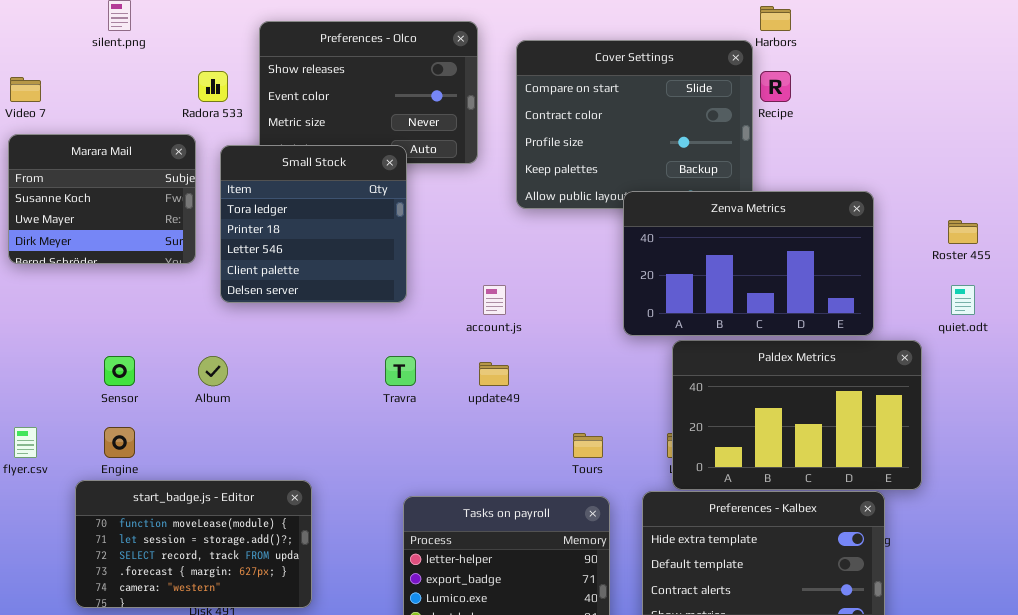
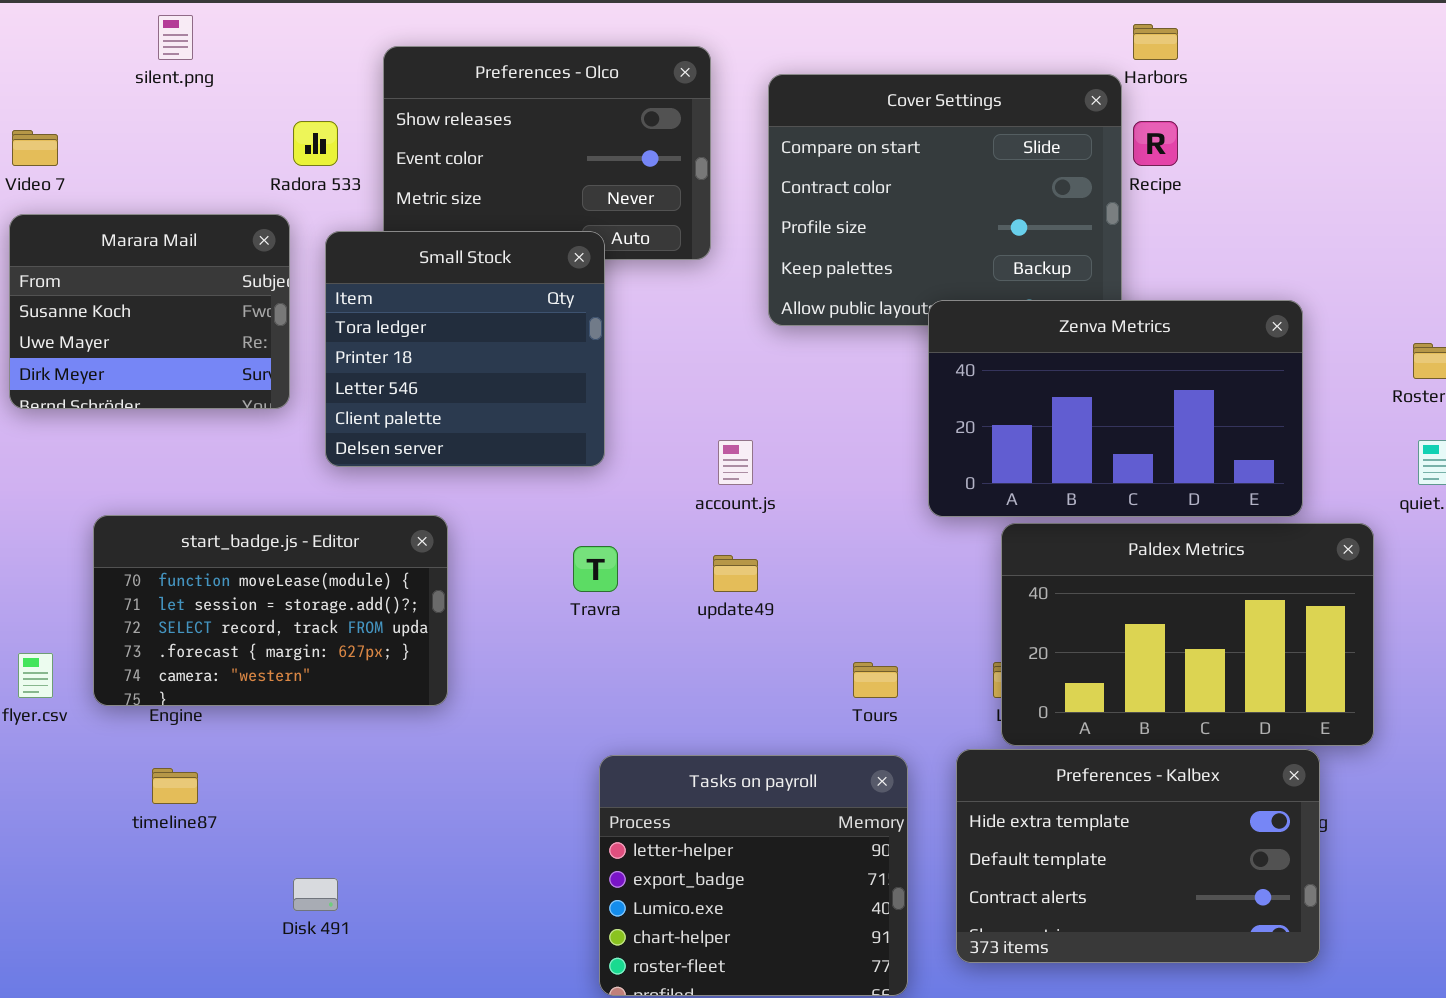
start_badge.js - Editor: [75,480,312,608] -> [93,515,448,706], moved

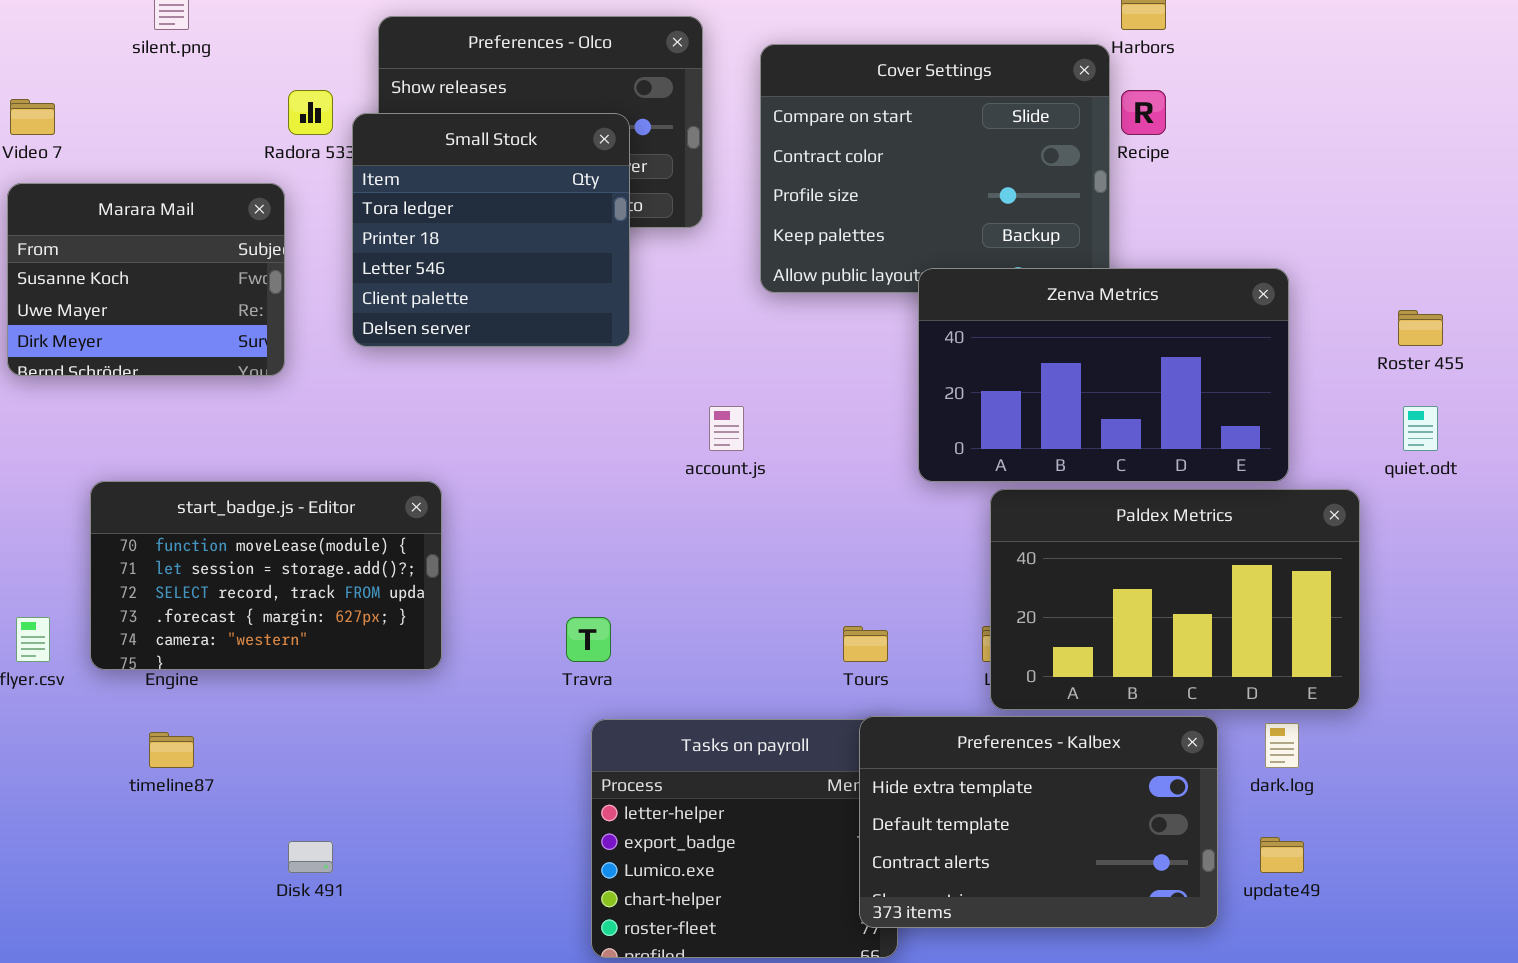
Small Stock: [325,231,605,467] -> [352,113,630,347], moved
Travra: [573,546,618,592] -> [566,617,611,662], moved
update49: [713,555,758,592] -> [1260,837,1304,873], moved
Preferences - Kalbex: [956,749,1320,963] -> [859,716,1218,928], moved

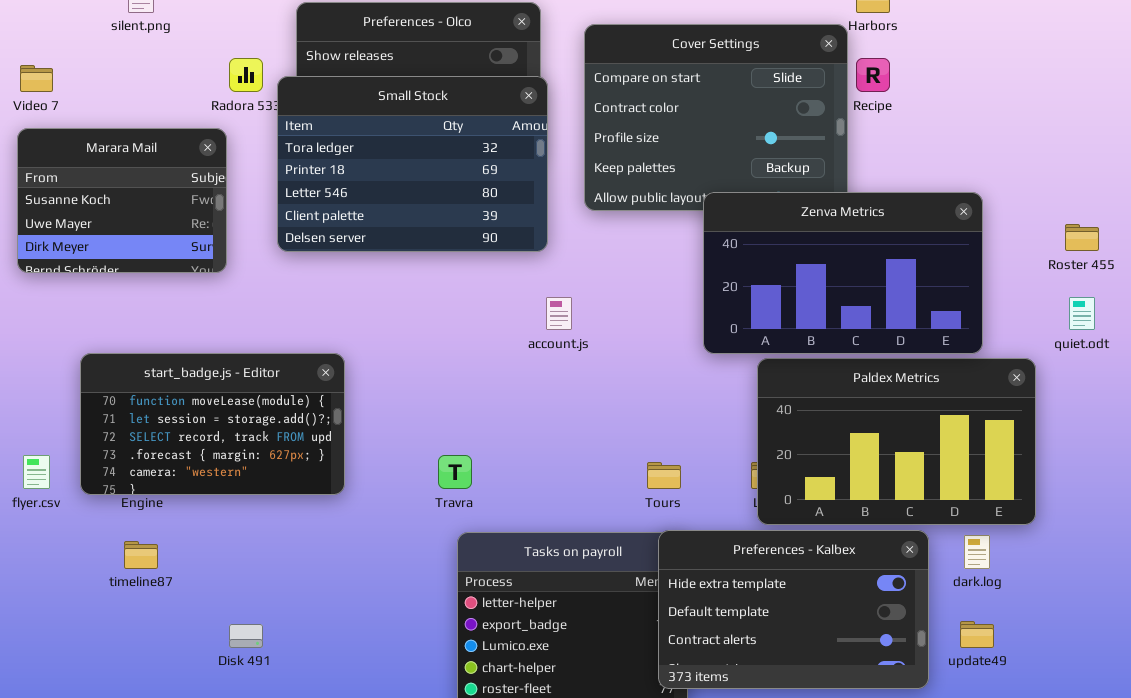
Small Stock: [352,113,630,347] -> [277,76,548,252], resized

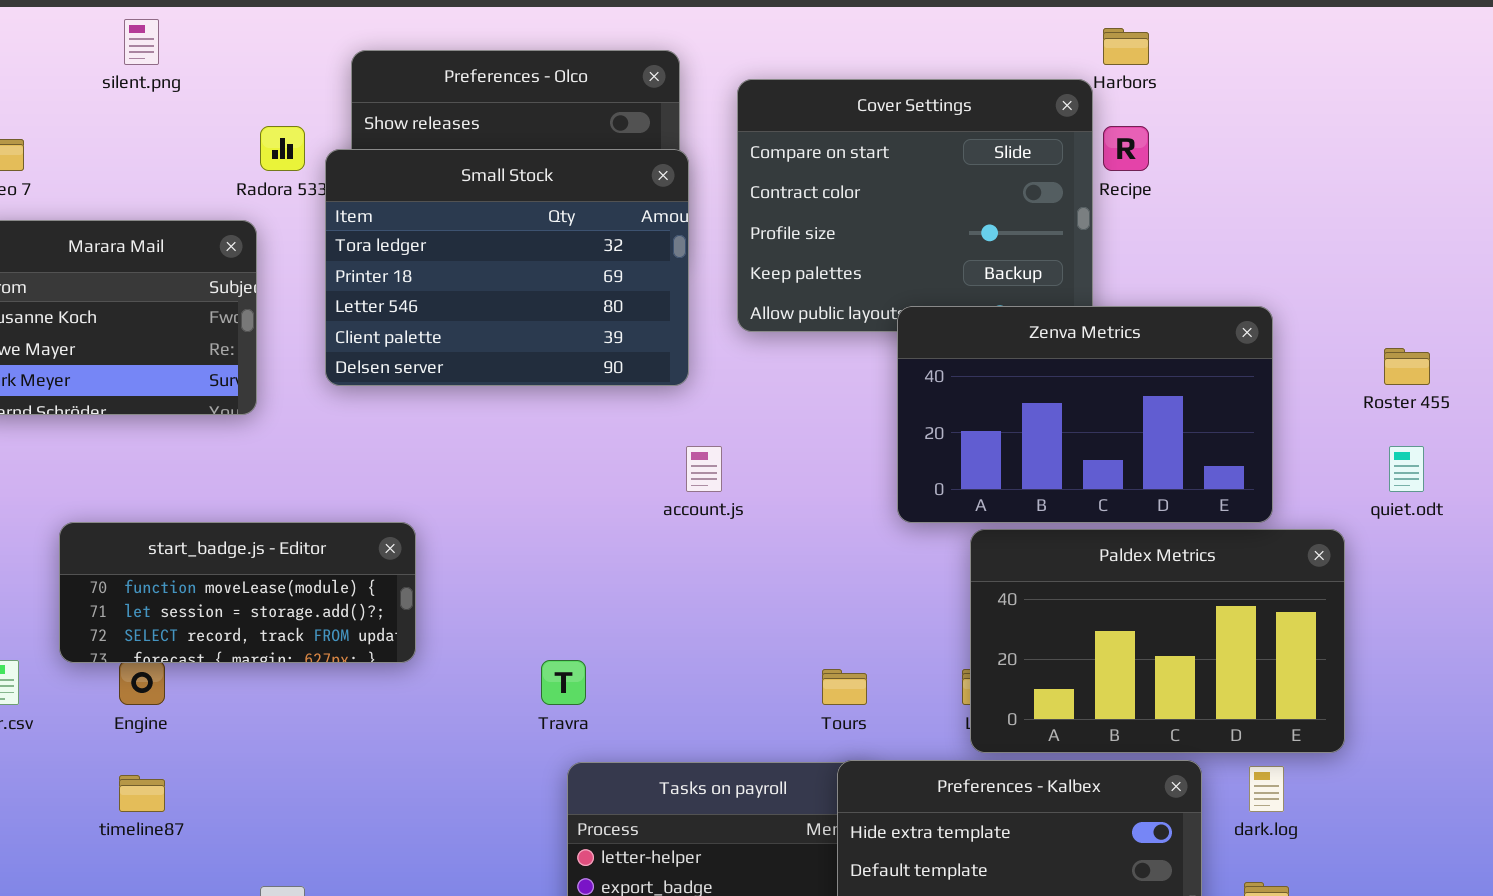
start_badge.js - Editor: [80,353,345,495] -> [59,522,416,663], resized

